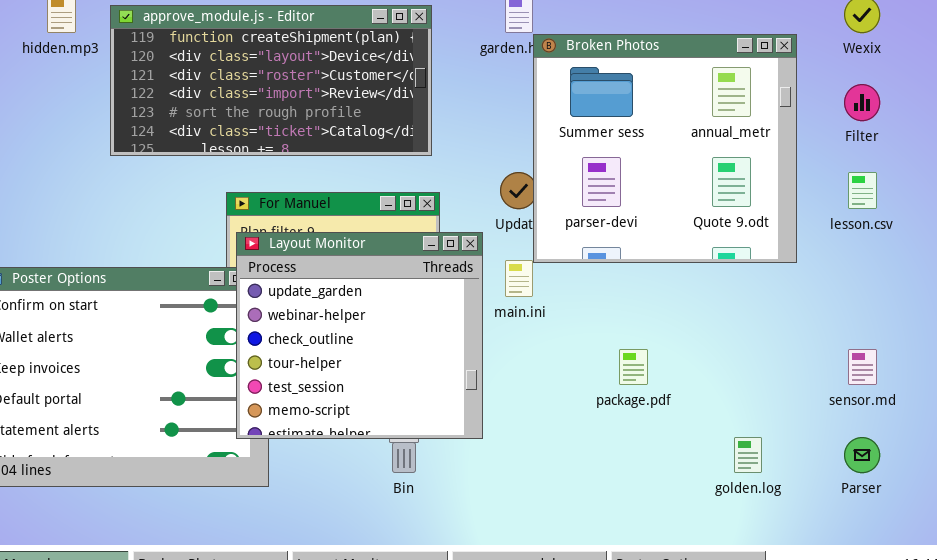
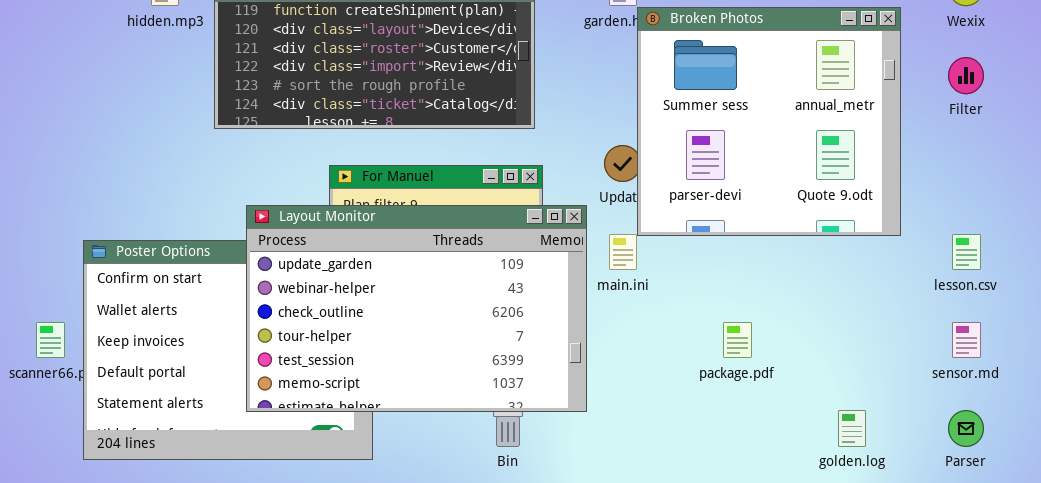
lesson.csv: [848,172,877,209] -> [952,234,981,270], moved
Layout Monitor: [236,232,483,439] -> [246,205,587,412], resized

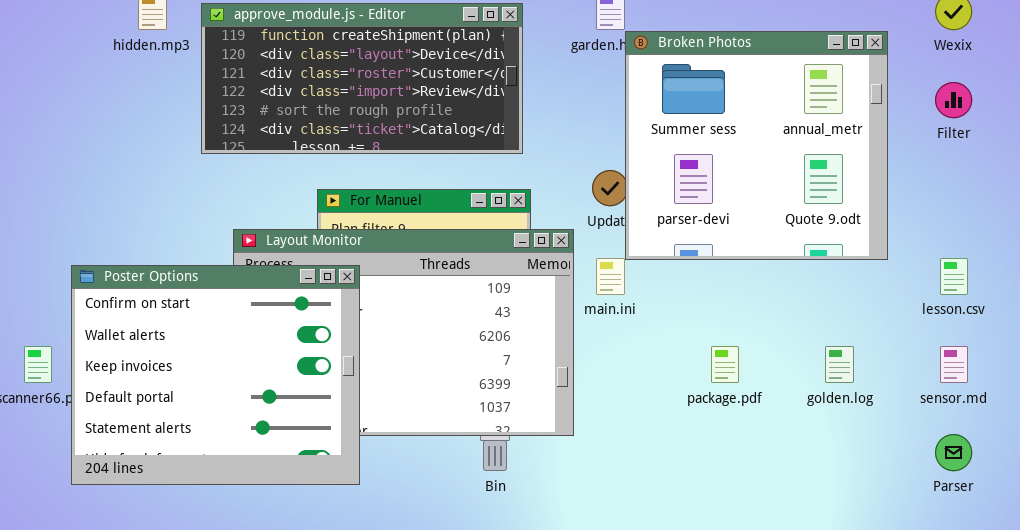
Poster Options: [83,240,373,460] -> [71,265,360,485], raised
golden.log: [838,410,866,447] -> [825,346,854,383], moved

